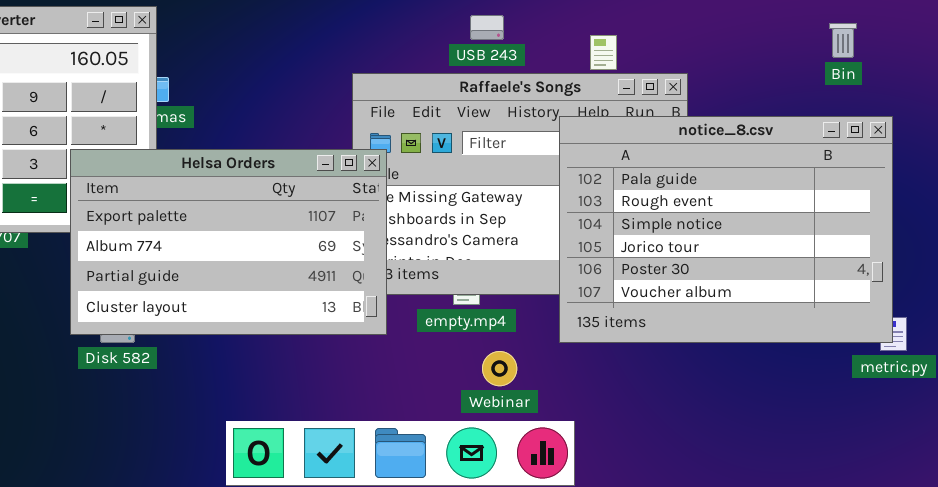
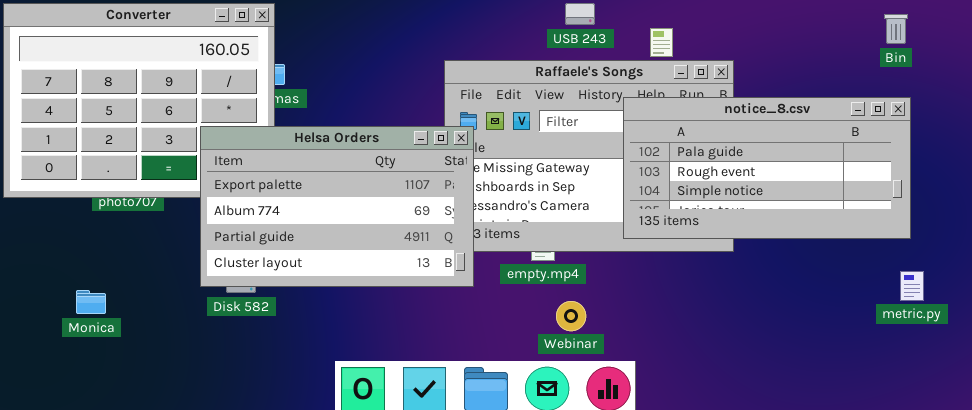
USB 243: [470,15,504,40] -> [565,3,595,25], moved
Bin: [829,23,857,58] -> [884,14,908,44], moved
notice_8.csv: [559,116,893,343] -> [623,97,911,239], resized

